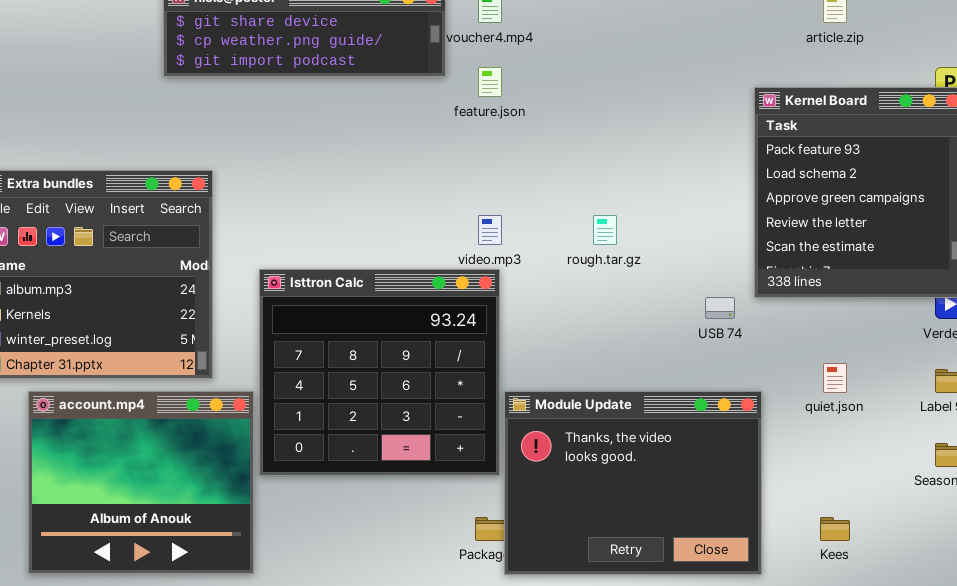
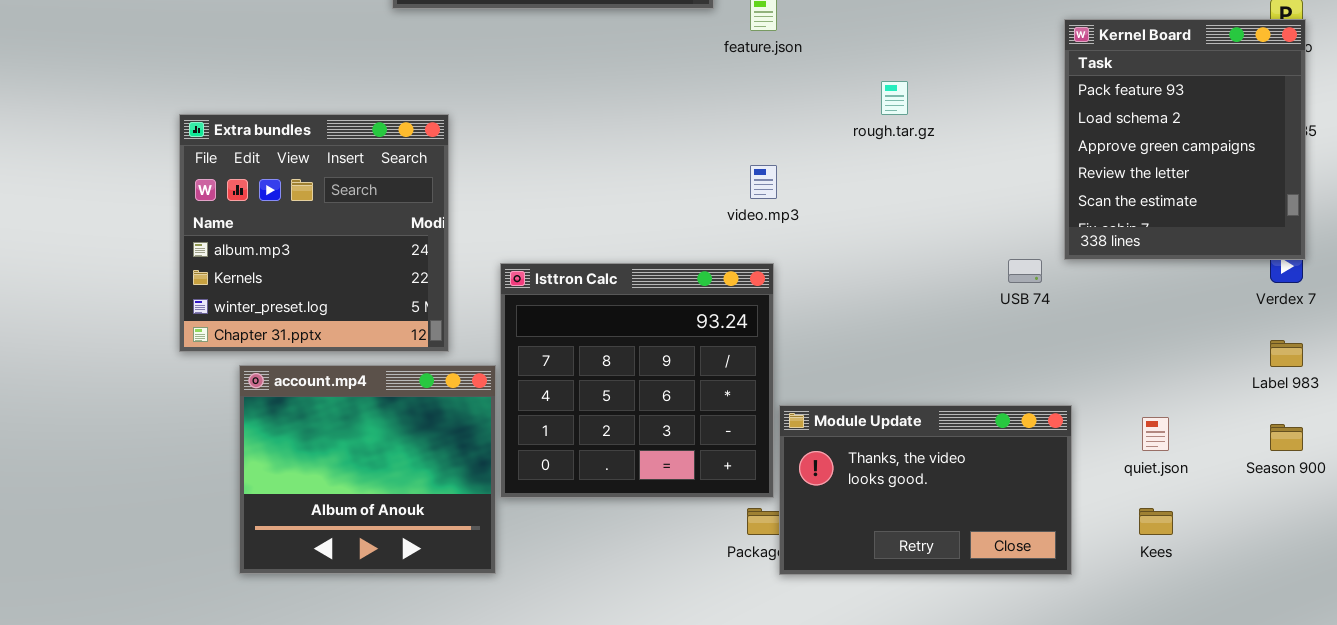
rough.tar.gz: [593,215,617,245] -> [881,81,908,115], moved
Isttron Calc: [259,269,500,476] -> [500,263,774,498], moved
quiet.json: [823,363,847,393] -> [1142,417,1169,451], moved
Module Update: [504,391,762,575] -> [779,405,1072,575], resized

